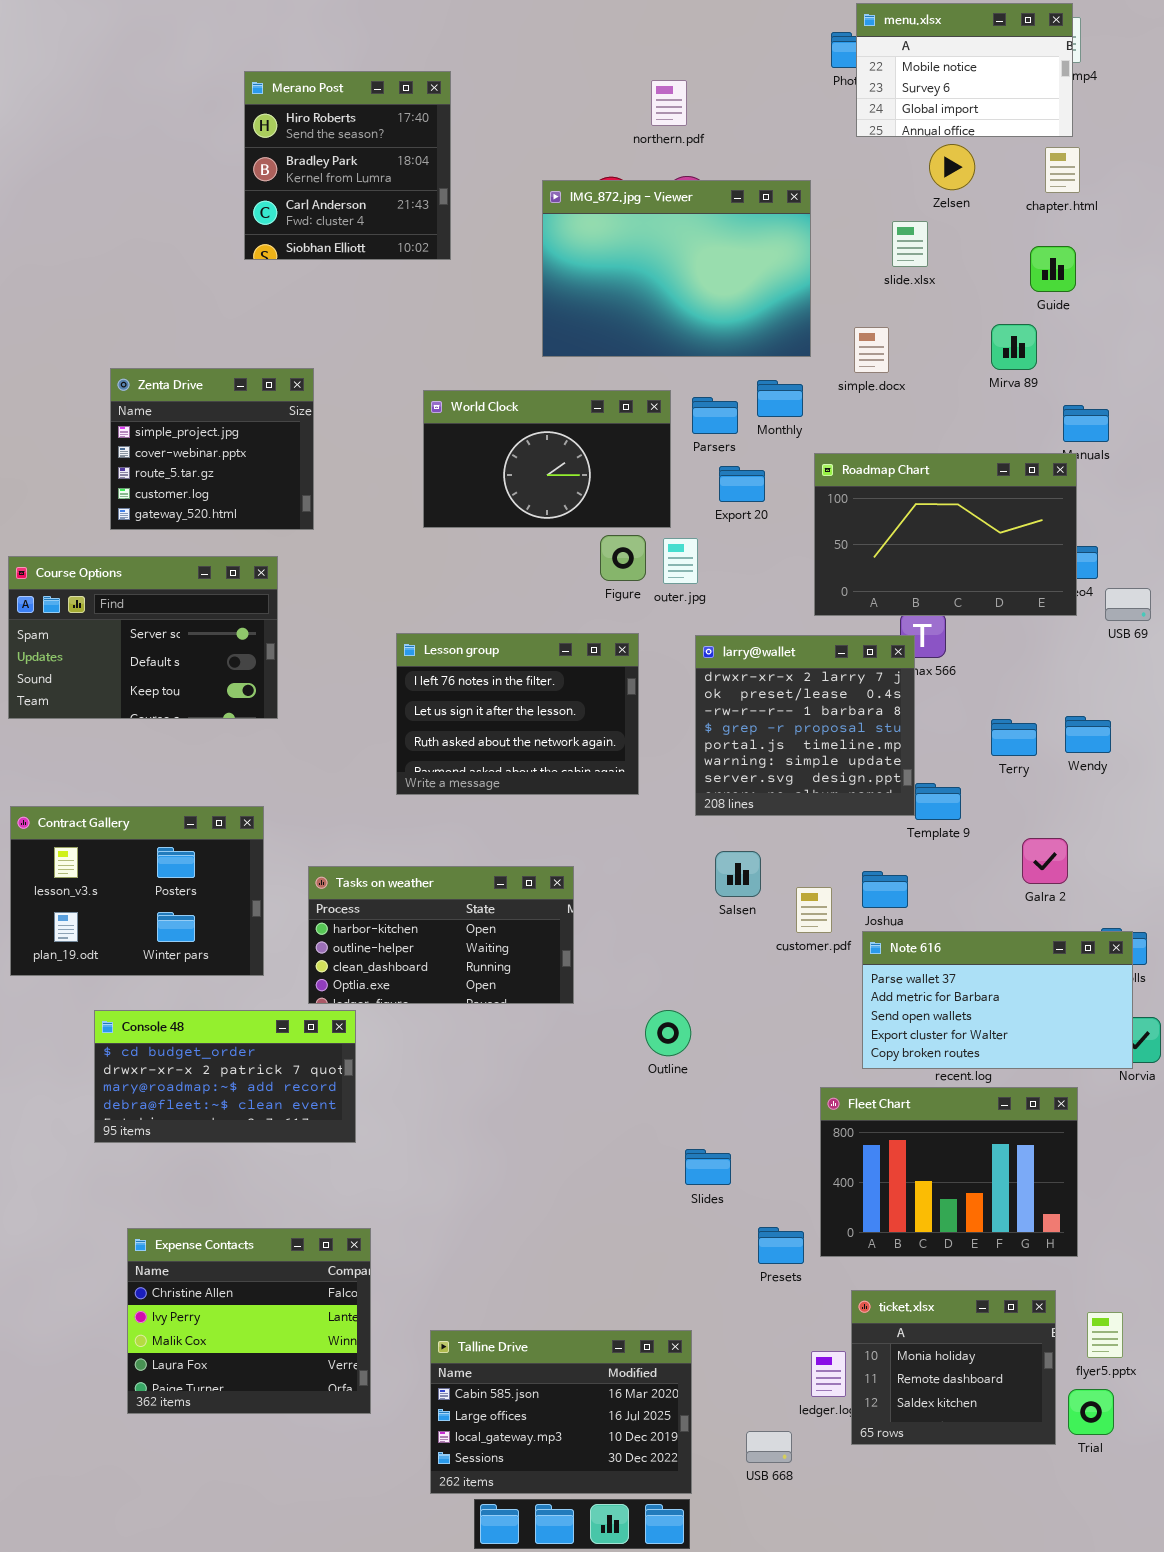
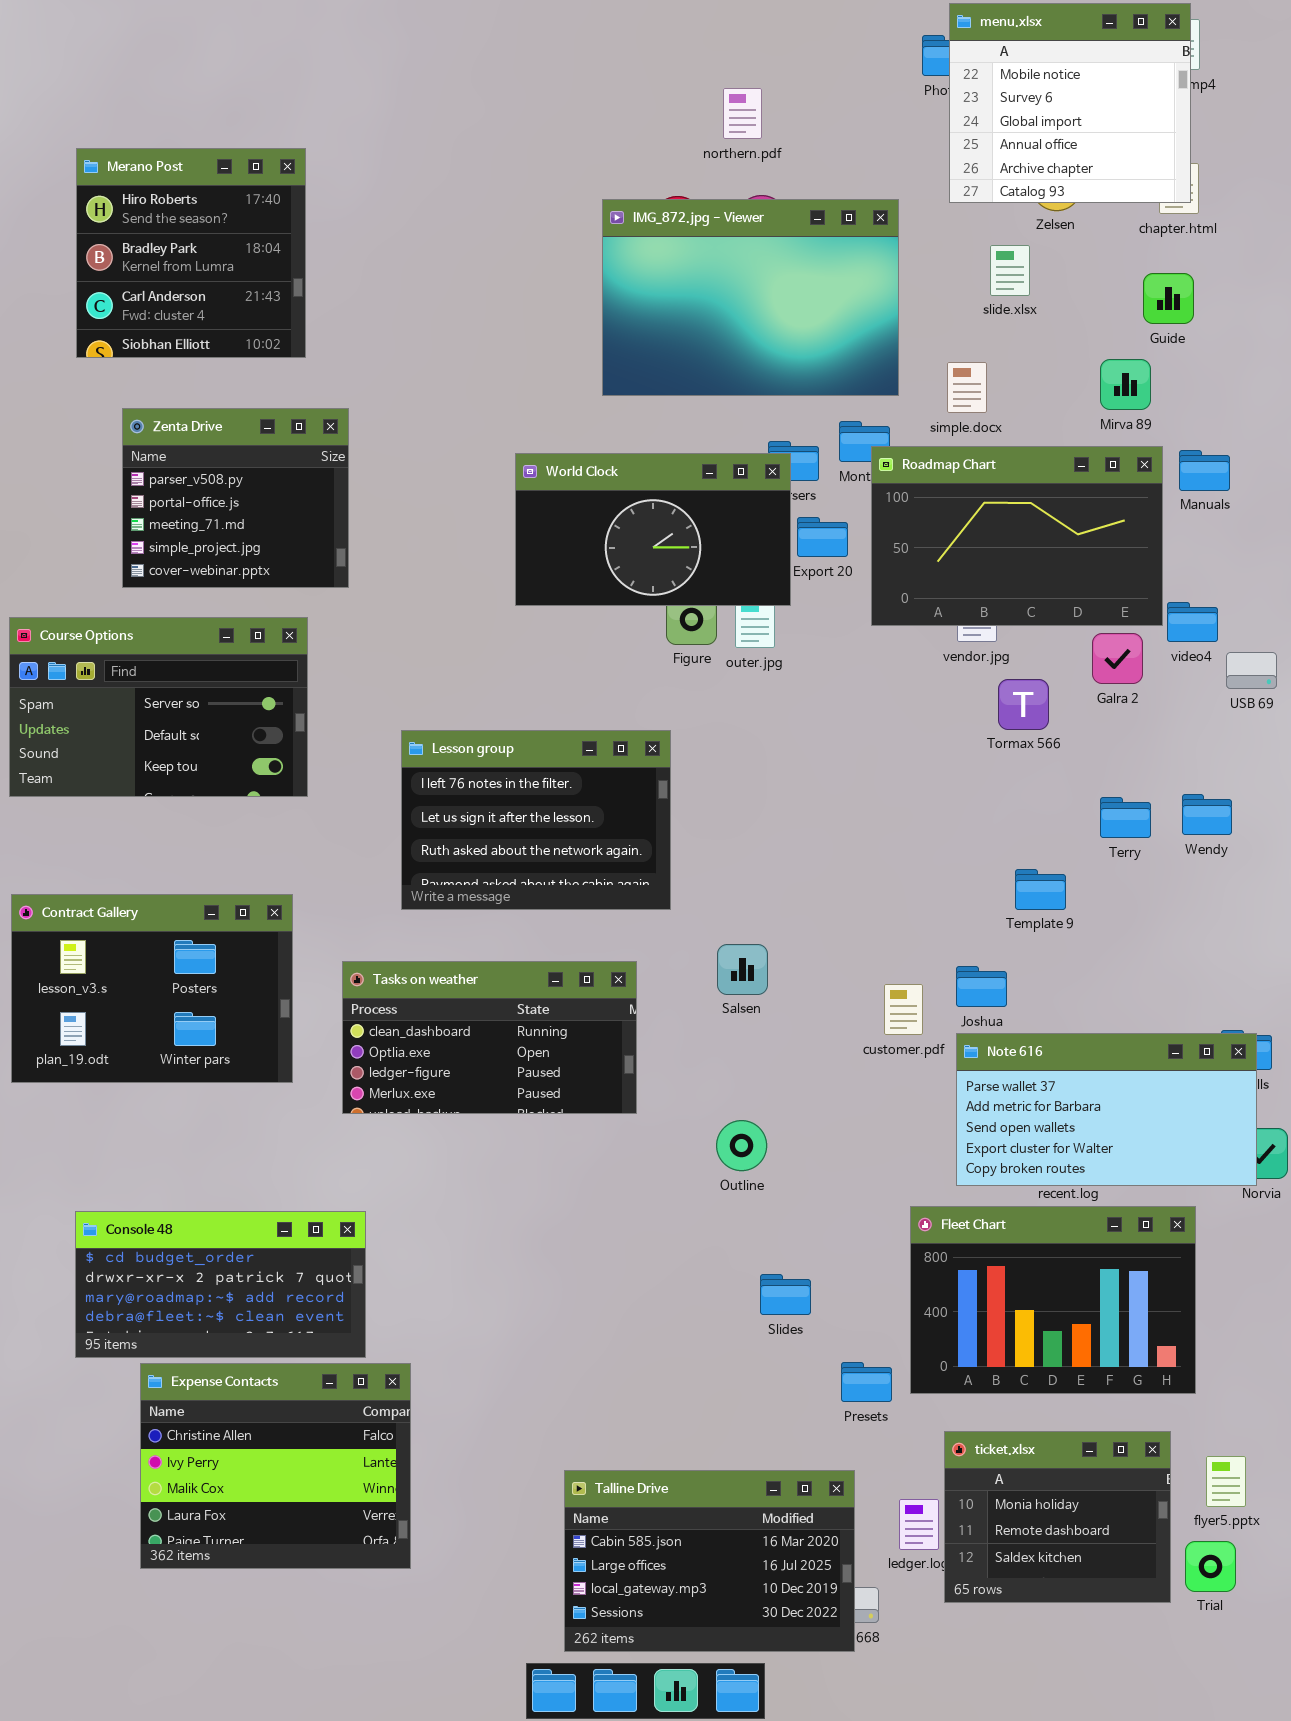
menu.xlsx: [856,3,1073,137] -> [949,3,1191,203], resized
Merano Post: [244,71,451,260] -> [76,148,306,358], moved
Zenta Drive: [110,368,314,530] -> [122,408,349,588], scrolled up 3 rows
World Clock: [423,390,671,528] -> [515,453,791,606], moved
Roadmap Chart: [814,453,1077,616] -> [871,446,1163,626], moved
Lesson group: [396,633,639,795] -> [401,730,671,910], moved
larry@wallet: [695,635,915,816] -> none, closed
Galra 2: [1022,838,1068,884] -> [1092,633,1143,684], moved
Salsen: [715,851,761,897] -> [717,944,768,995], moved
Tasks on weather: [308,866,574,1004] -> [342,961,637,1114], scrolled down 2 rows
Console 48: [94,1010,356,1143] -> [75,1211,366,1358], moved
Talline Drive: [430,1330,692,1494] -> [564,1470,855,1652], moved

